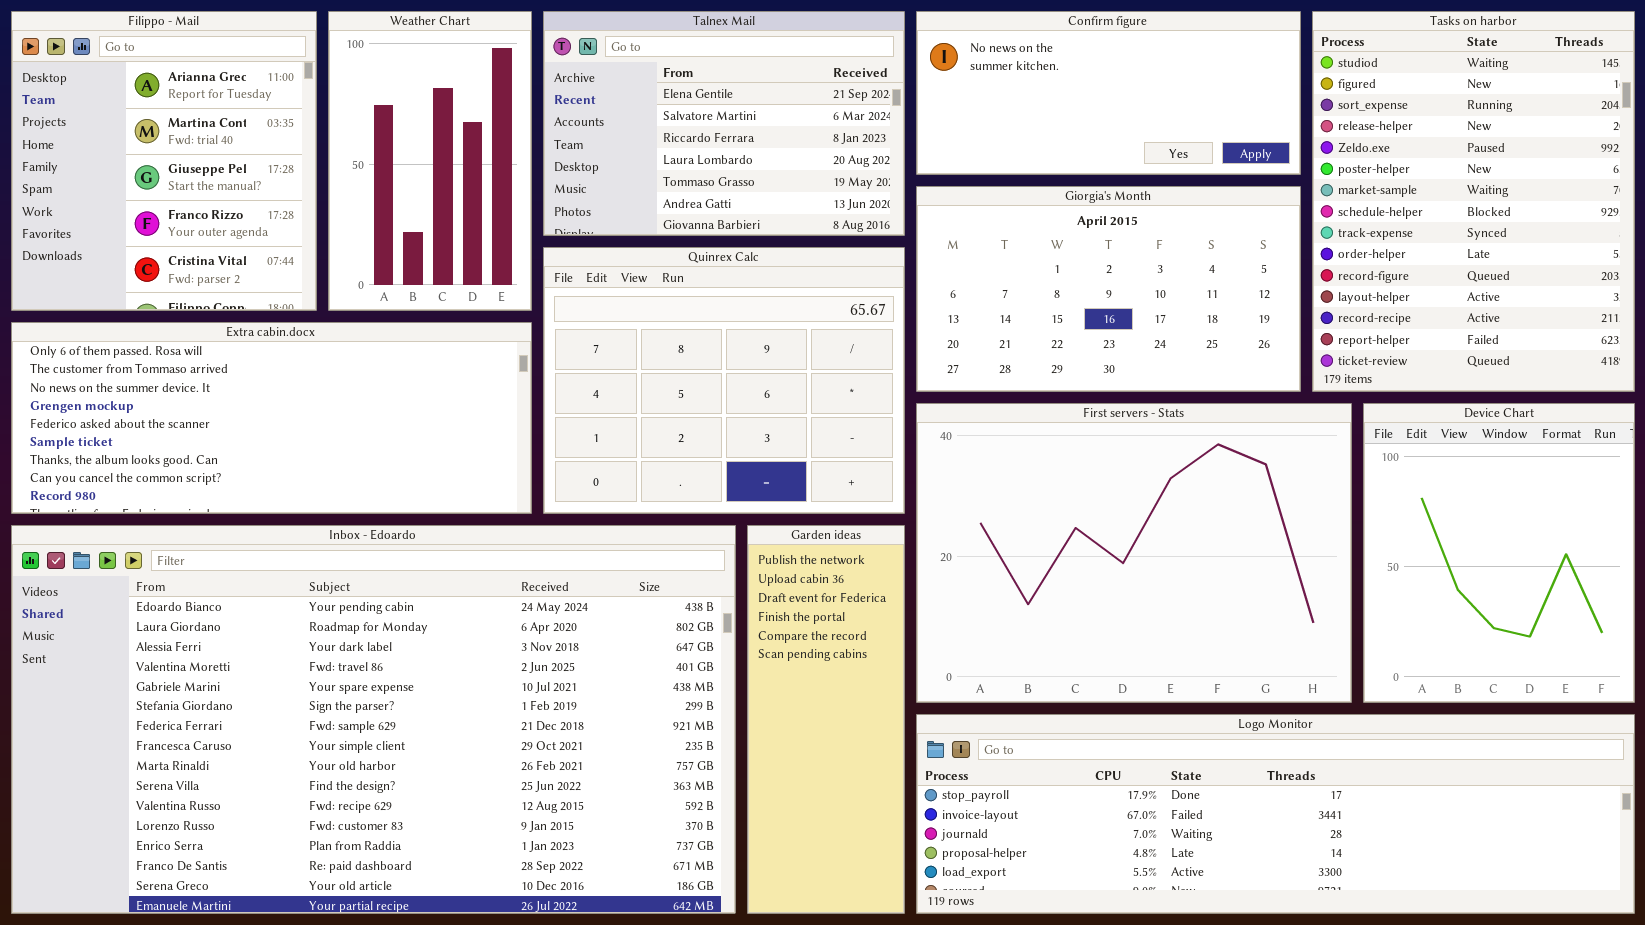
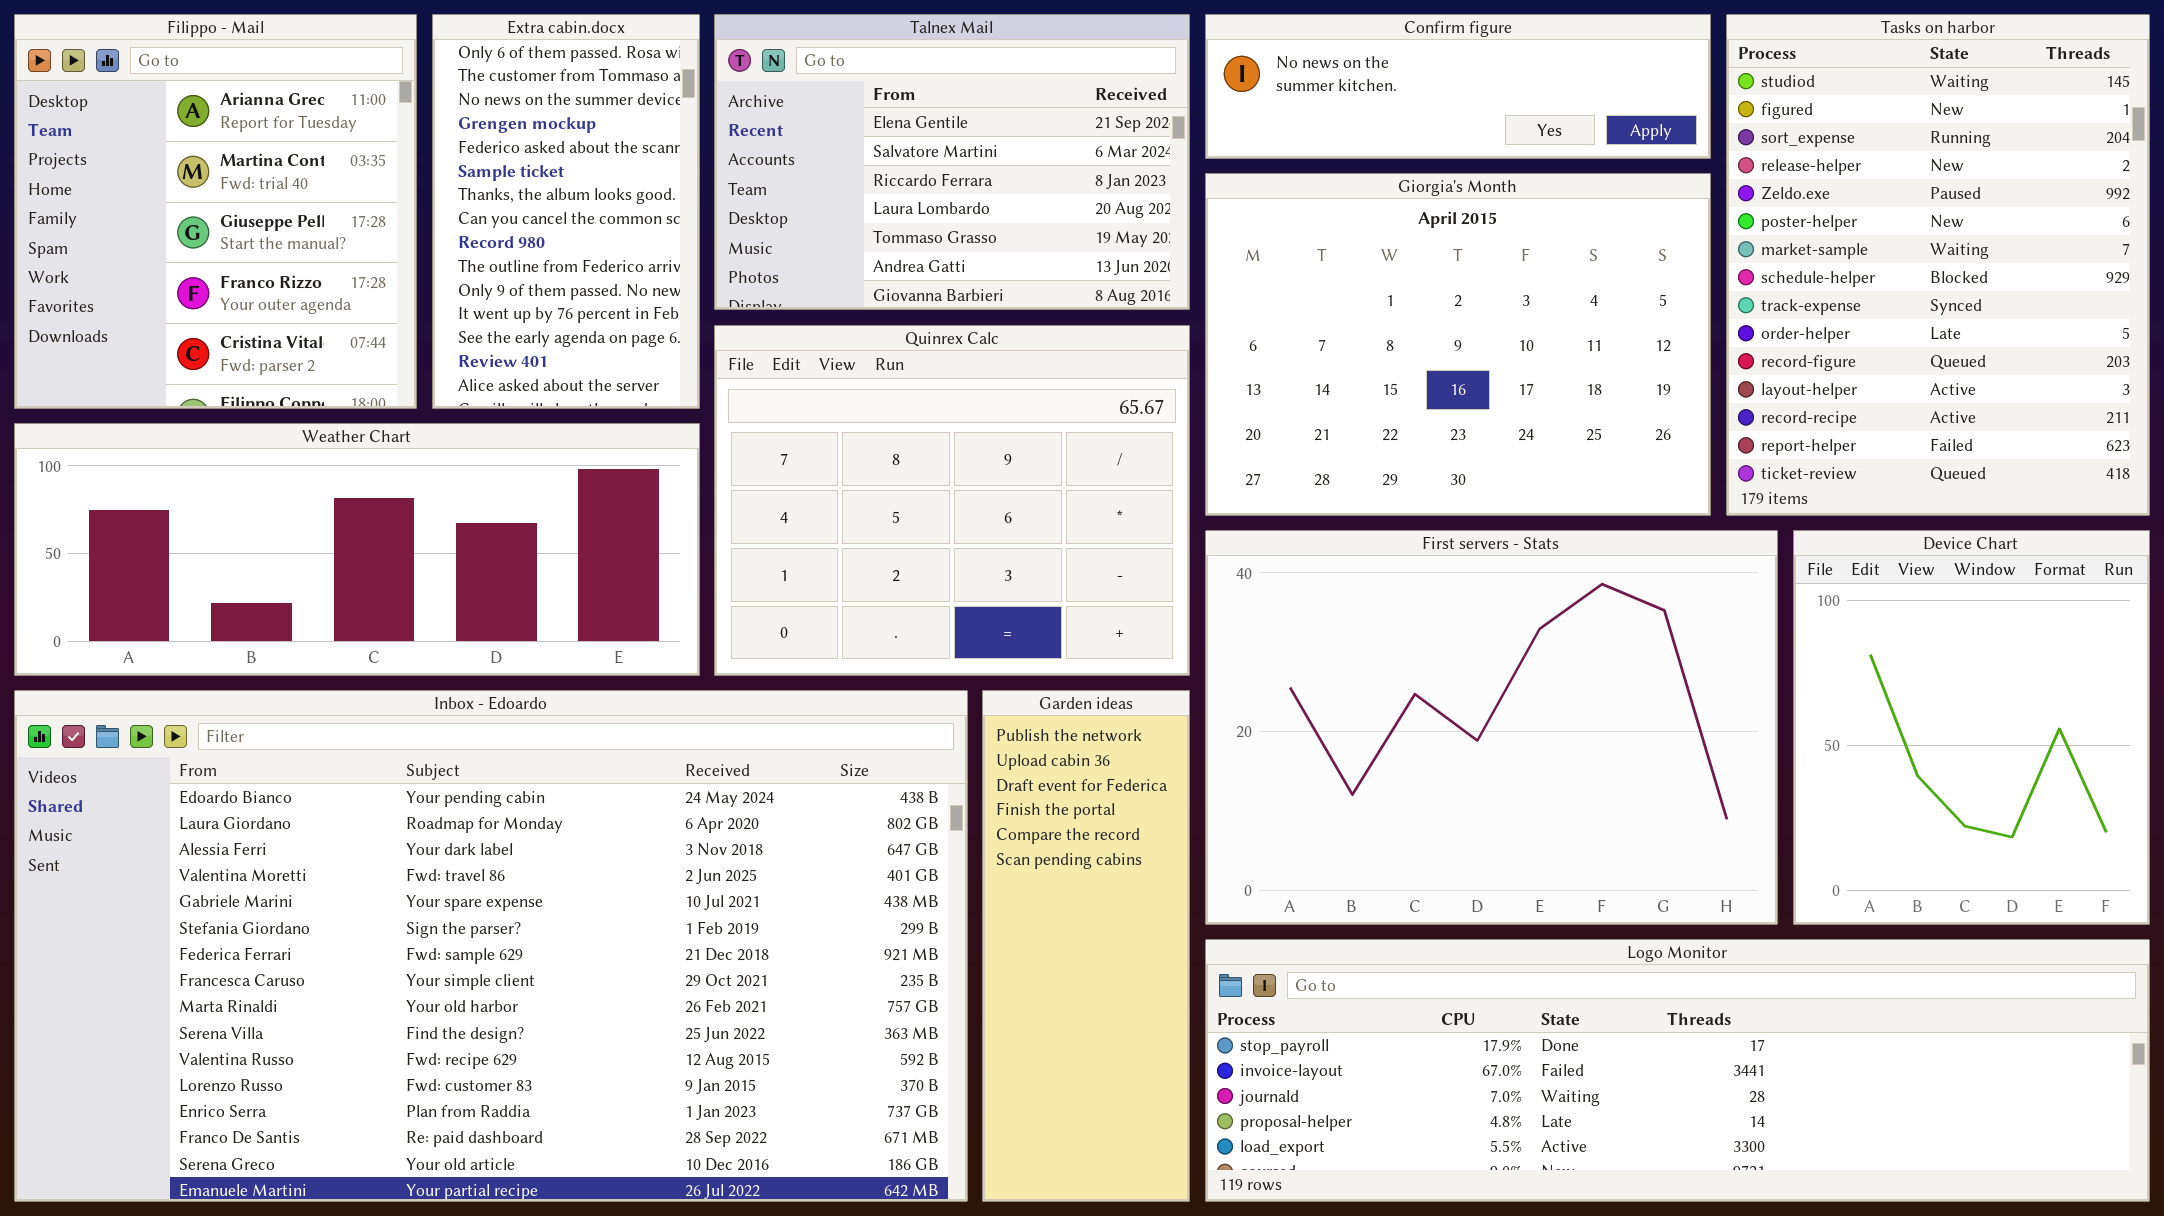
Weather Chart: [328,11,532,311] -> [14,423,700,676], moved, resized
Confirm figure: [916,11,1301,175] -> [1205,14,1711,159], resized
Giorgia's Month: [916,186,1301,392] -> [1205,173,1711,516], resized
Extra cabin.docx: [11,322,532,514] -> [432,14,700,409], moved, resized

